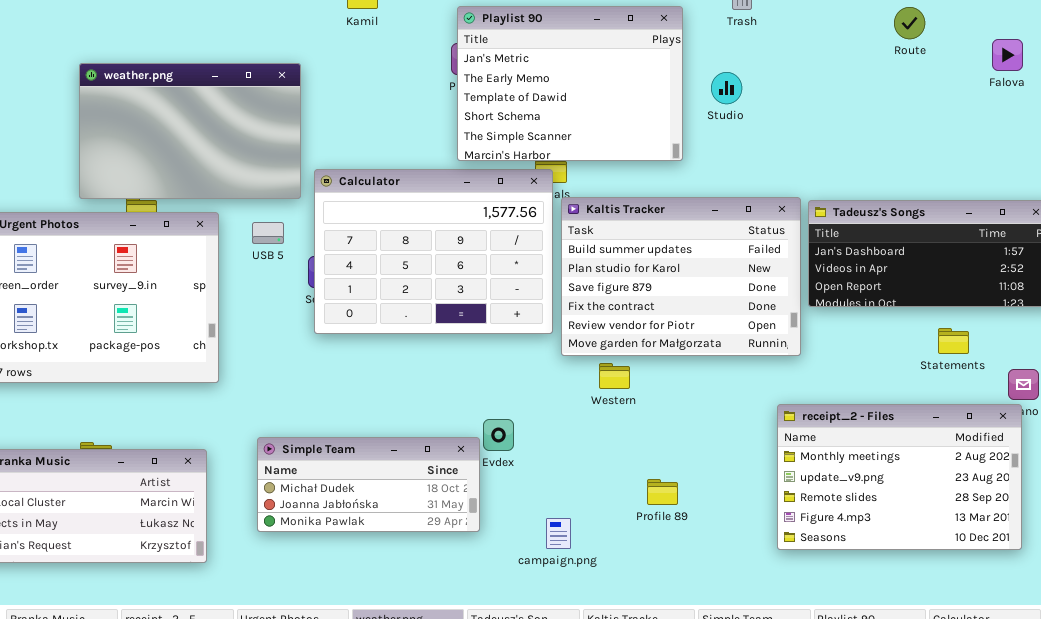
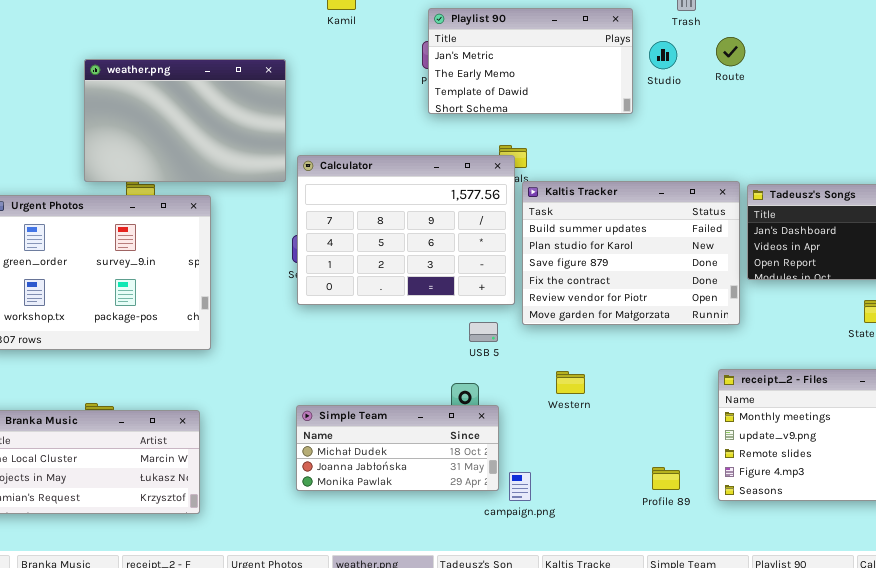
Playlist 90: [457,6,683,161] -> [428,8,633,114], resized
Route: [894,7,925,39] -> [716,37,745,66], moved
Studio: [711,72,742,104] -> [649,41,677,69], moved
USB 5: [252,222,284,244] -> [469,322,498,342], moved
Western: [599,363,630,389] -> [556,371,585,394], moved
Simple Team: [257,437,480,532] -> [296,405,499,491], moved
Profile 89: [647,479,678,505] -> [652,467,680,490], moved

